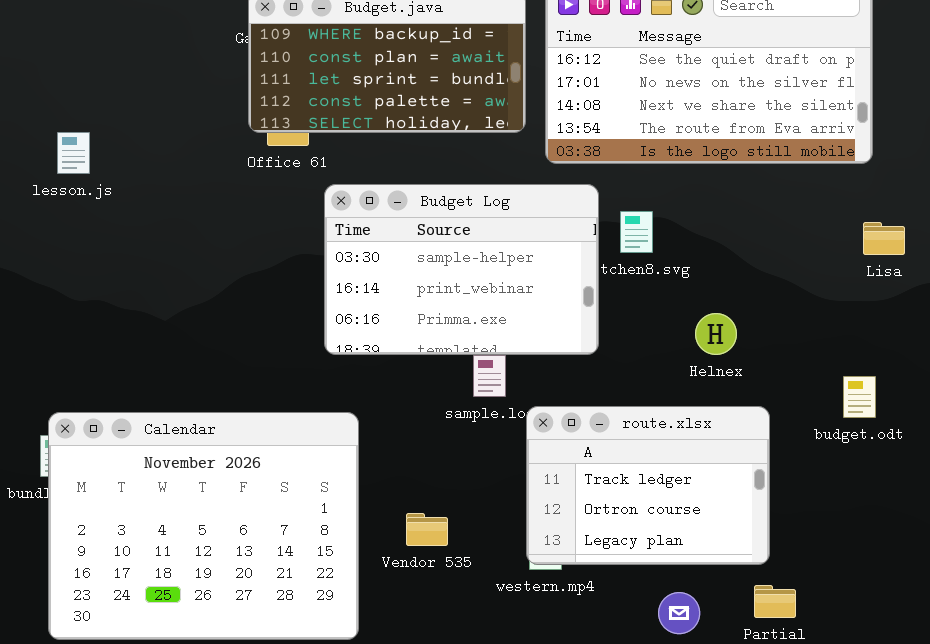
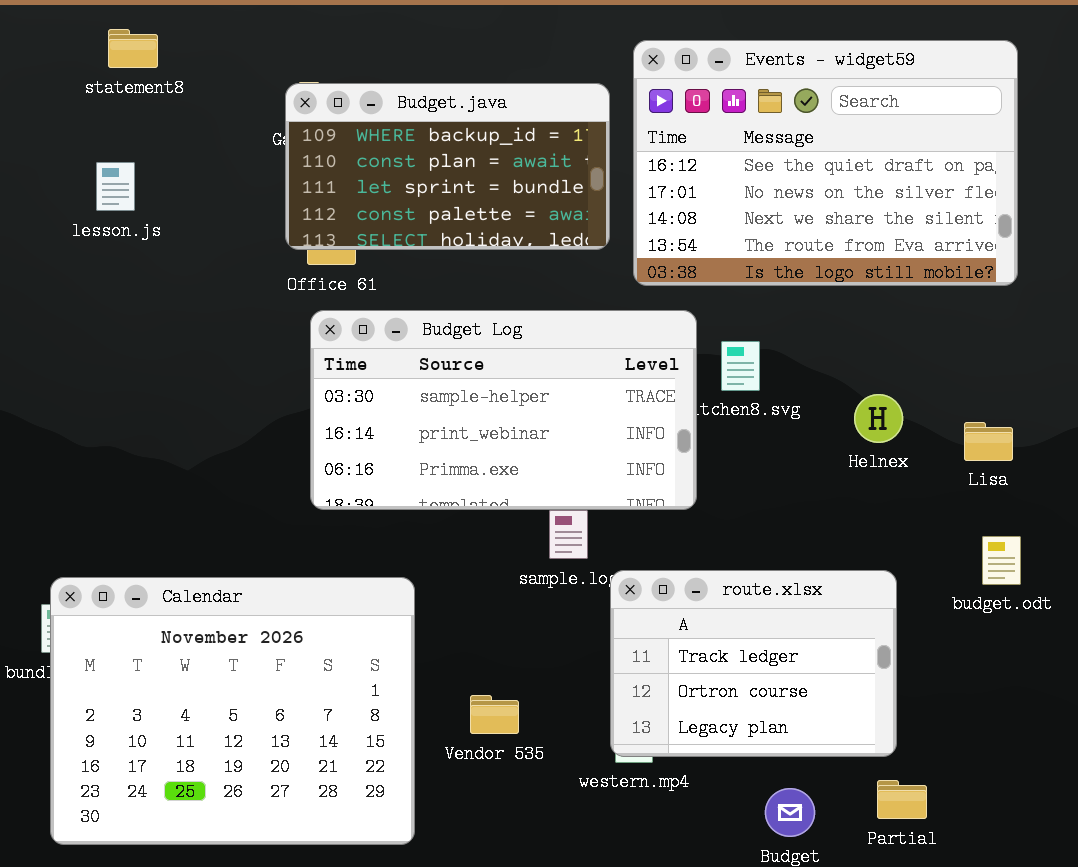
lesson.js: [57,132,90,174] -> [96,162,135,211], moved
Budget Log: [324,184,599,355] -> [310,310,697,510], resized
Lisa: [863,222,905,255] -> [964,422,1013,461], moved
Helnex: [695,313,737,355] -> [854,394,903,443], moved

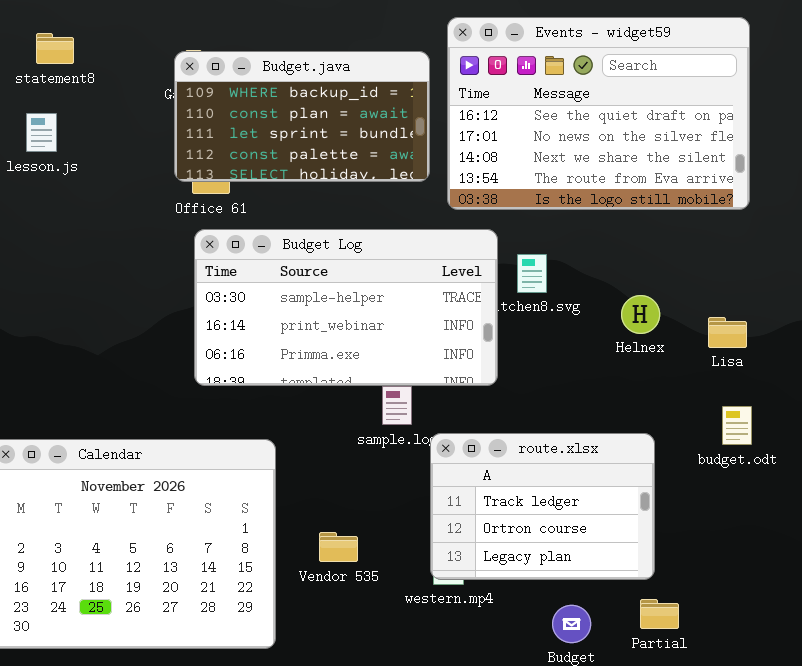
statement8: [108,29,158,68] -> [36,33,74,64], moved

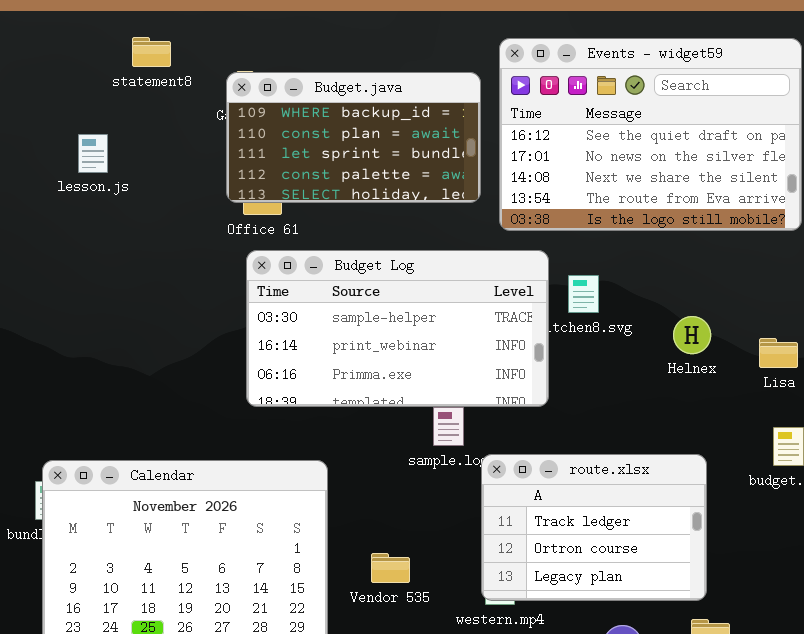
statement8: [36,33,74,64] -> [132,37,171,67], moved

